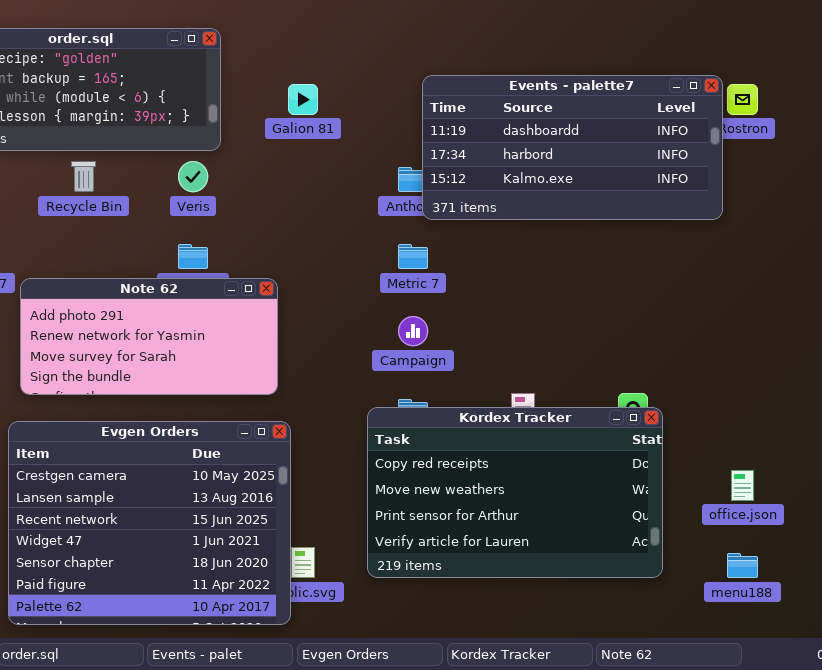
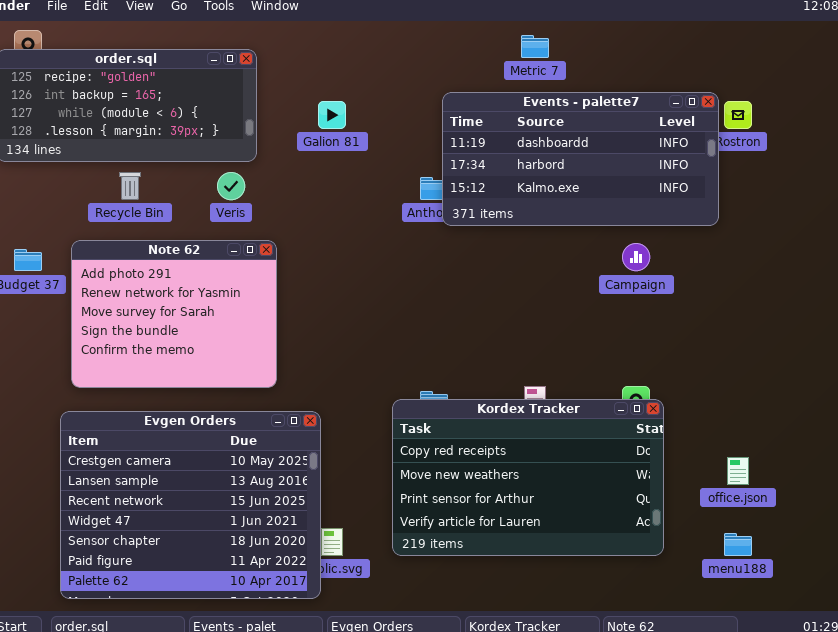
Metric 7: [398,244,428,269] -> [521,35,549,58], moved
Note 62: [20,278,278,395] -> [71,240,277,388], resized
Campaign: [398,316,428,346] -> [622,243,650,271], moved

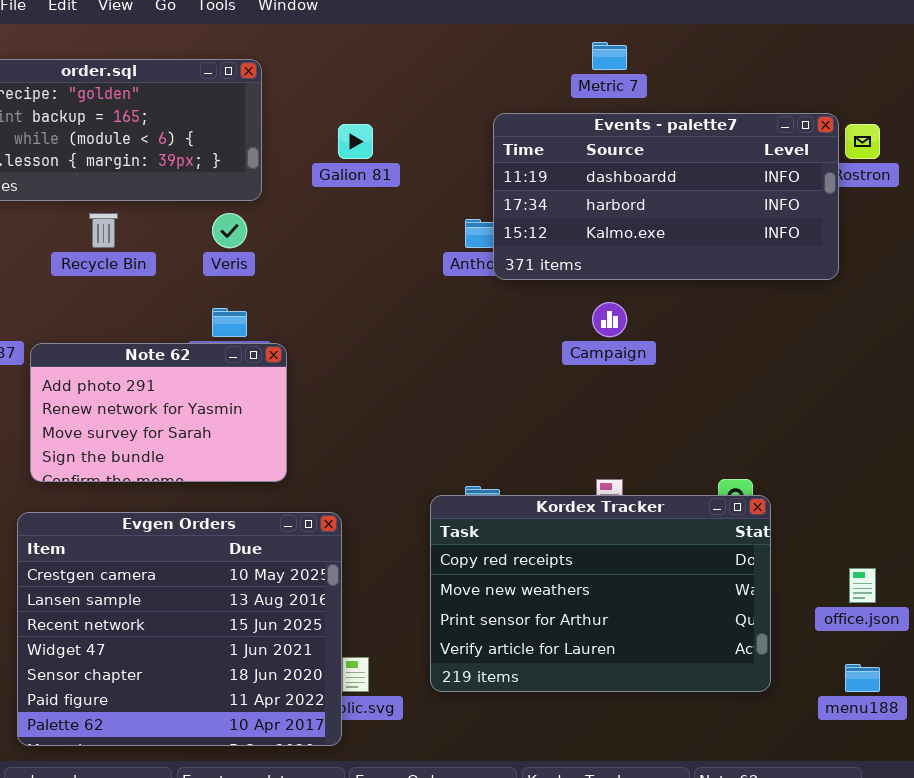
Note 62: [71,240,277,388] -> [30,343,287,482], resized
Campaign: [622,243,650,271] -> [592,302,627,337], moved

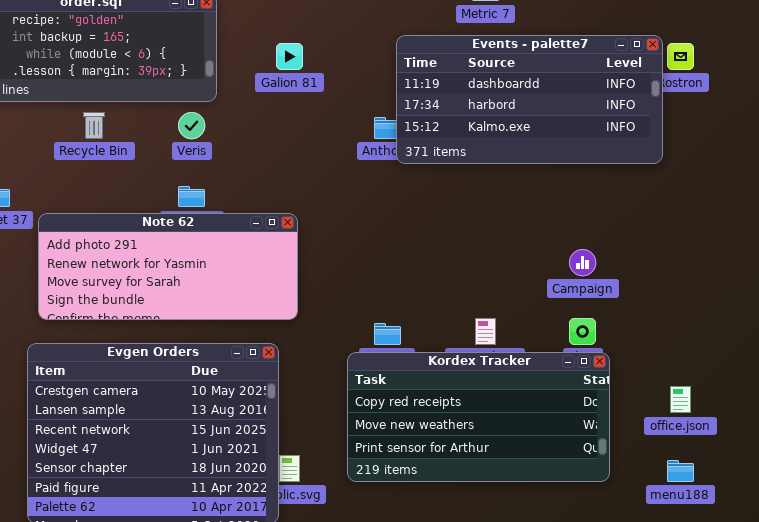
Campaign: [592,302,627,337] -> [569,249,596,276], moved
Note 62: [30,343,287,482] -> [38,213,298,320], resized
Kordex Tracker: [430,495,771,692] -> [347,352,610,482], resized

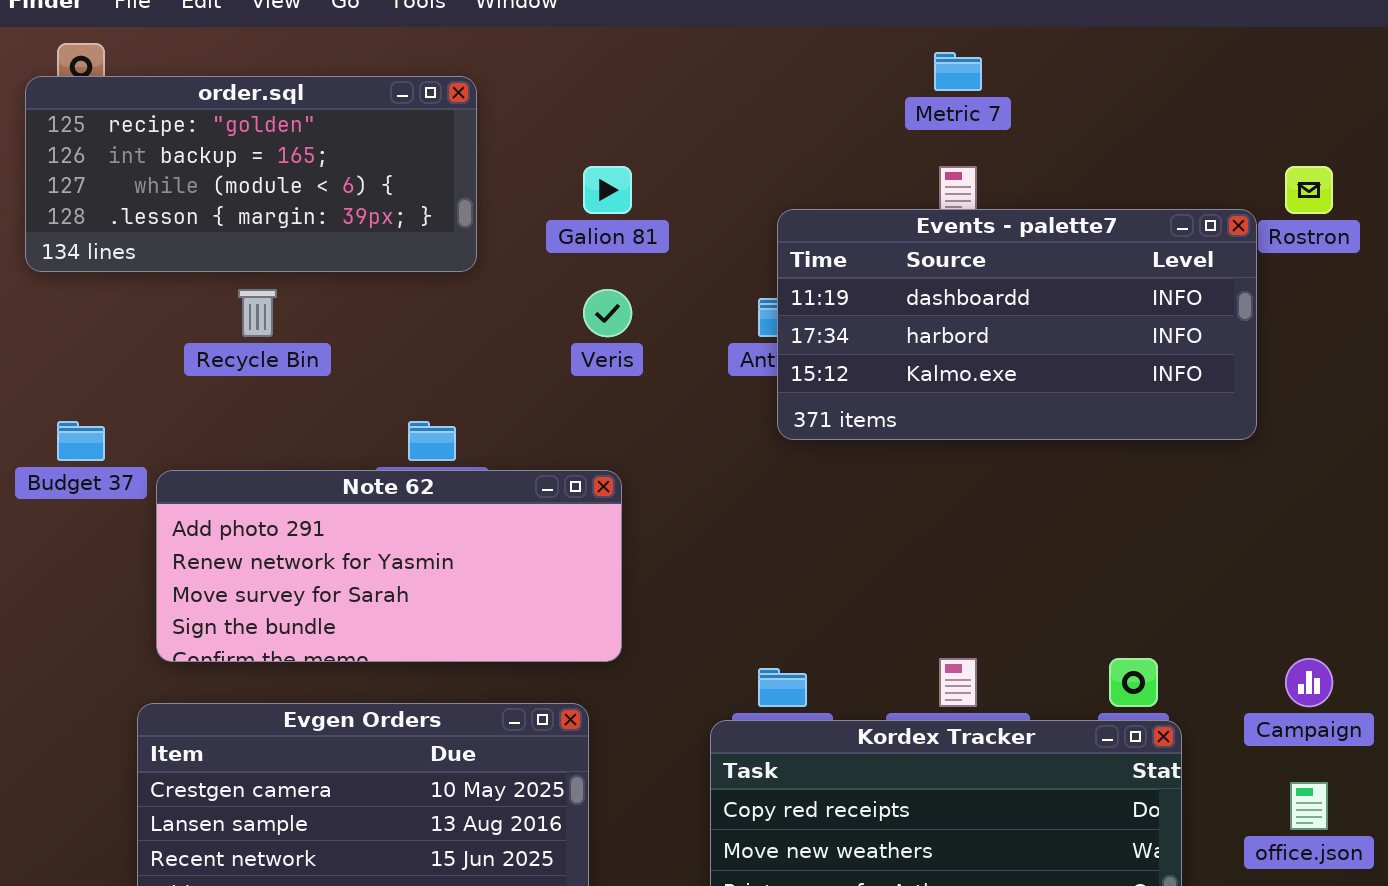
Events - palette7: [396,35,663,164] -> [777,209,1257,440], moved
Veris: [178,112,205,139] -> [583,289,632,337], moved
Campaign: [569,249,596,276] -> [1285,658,1333,707], moved

